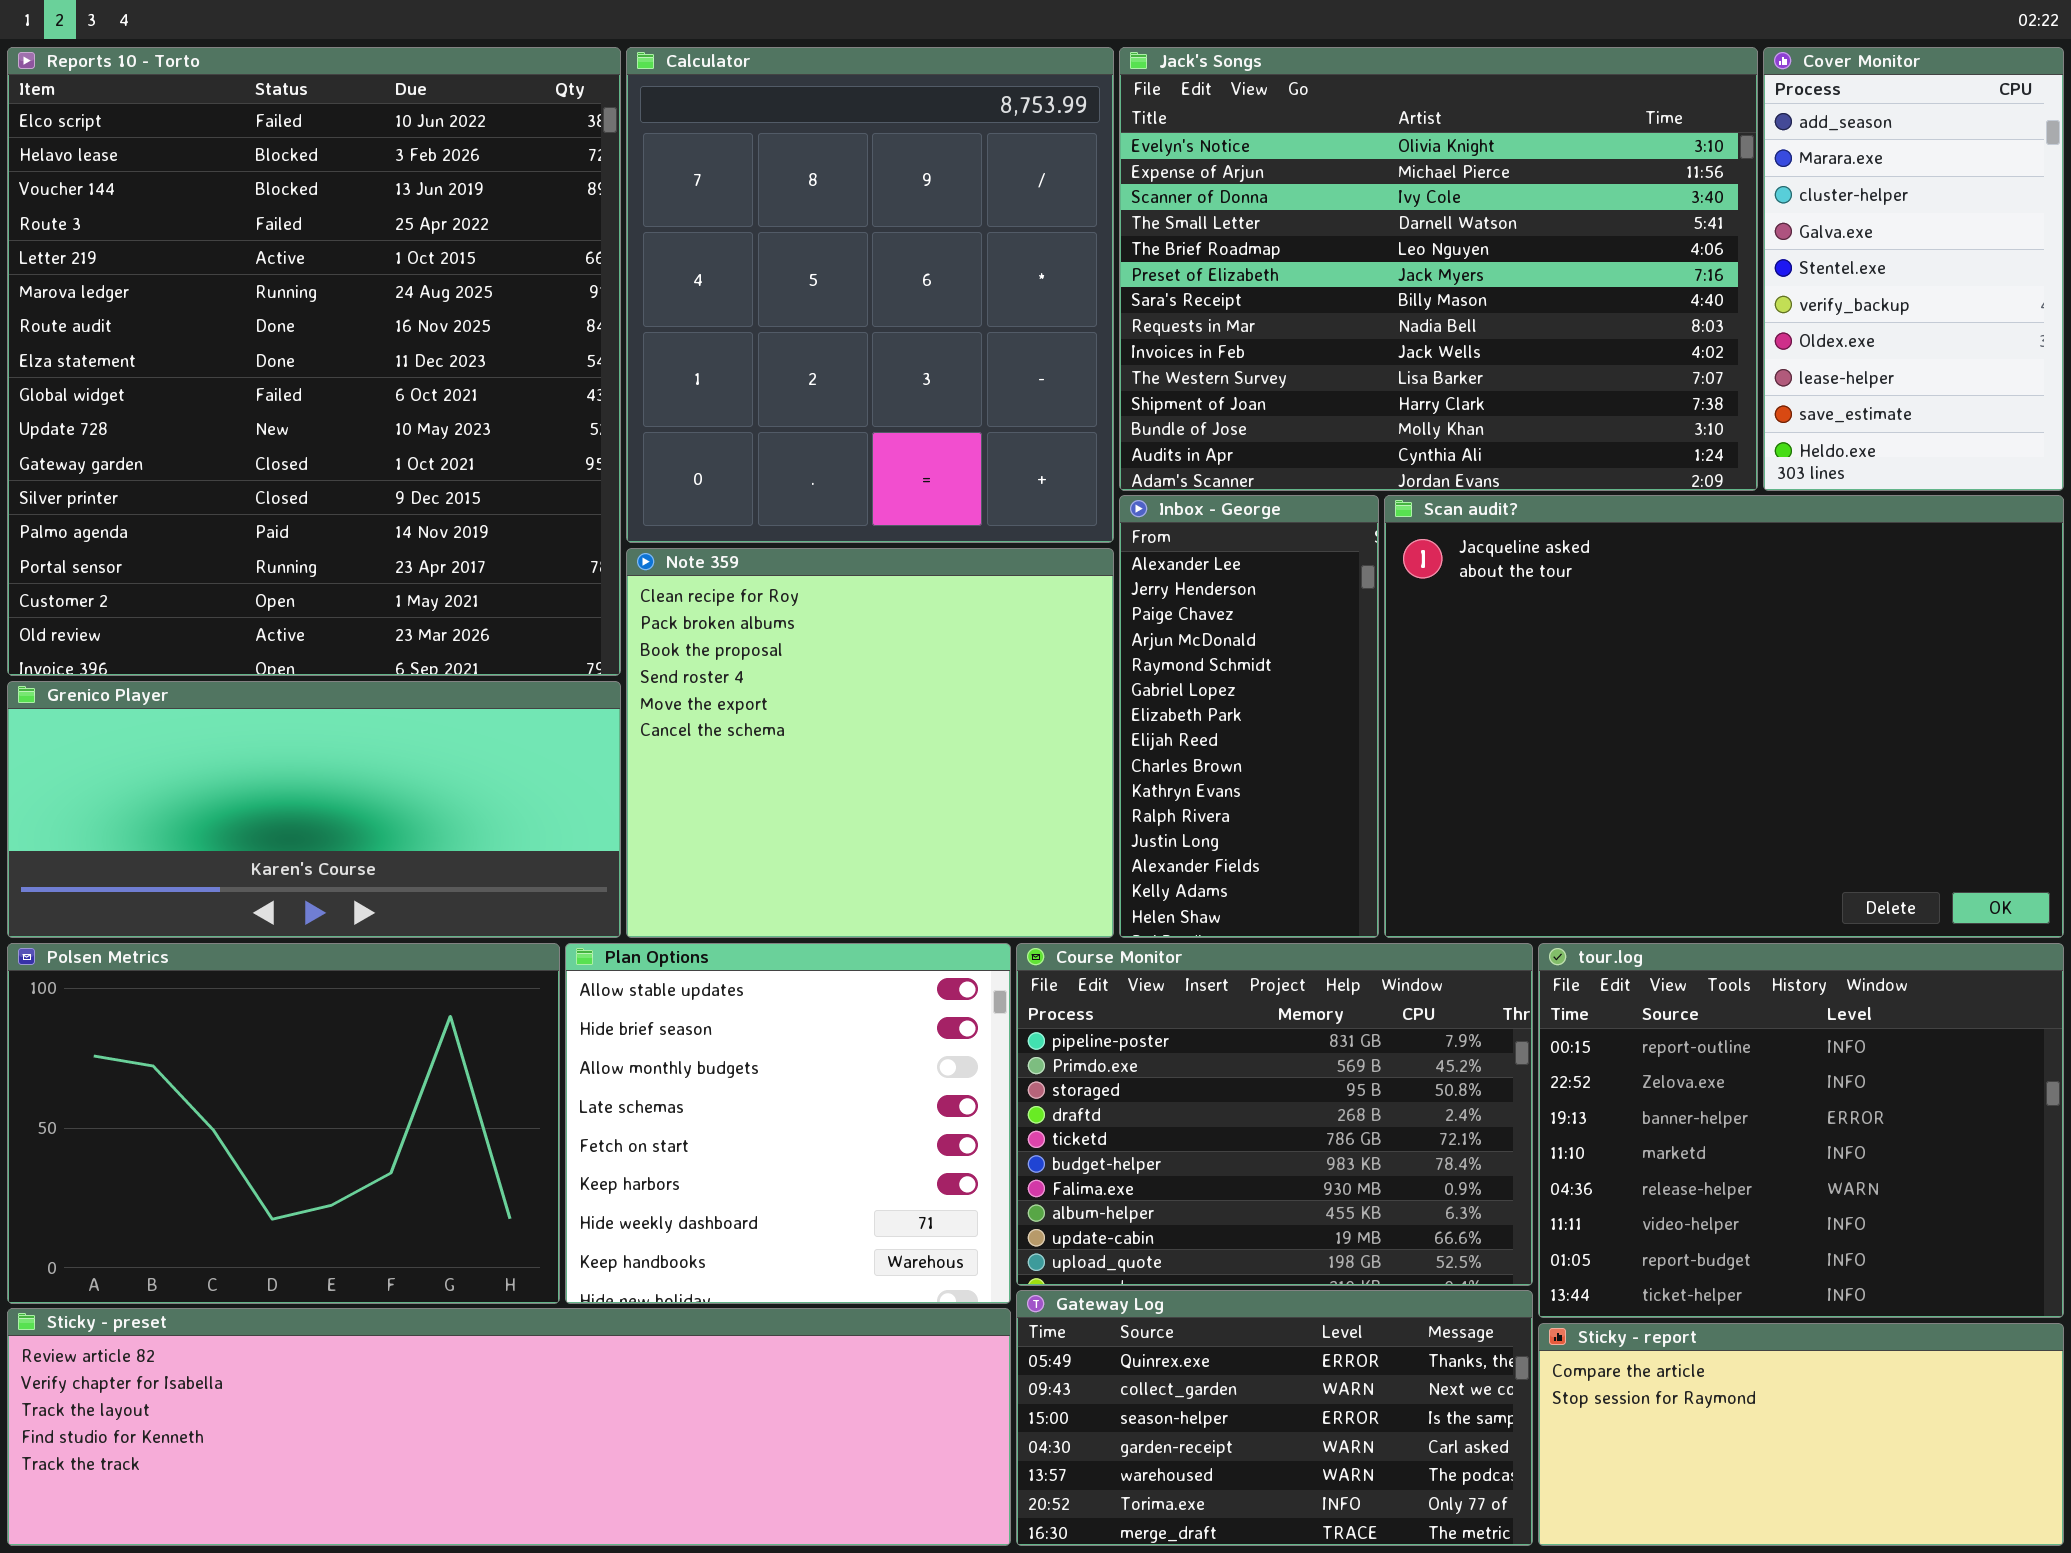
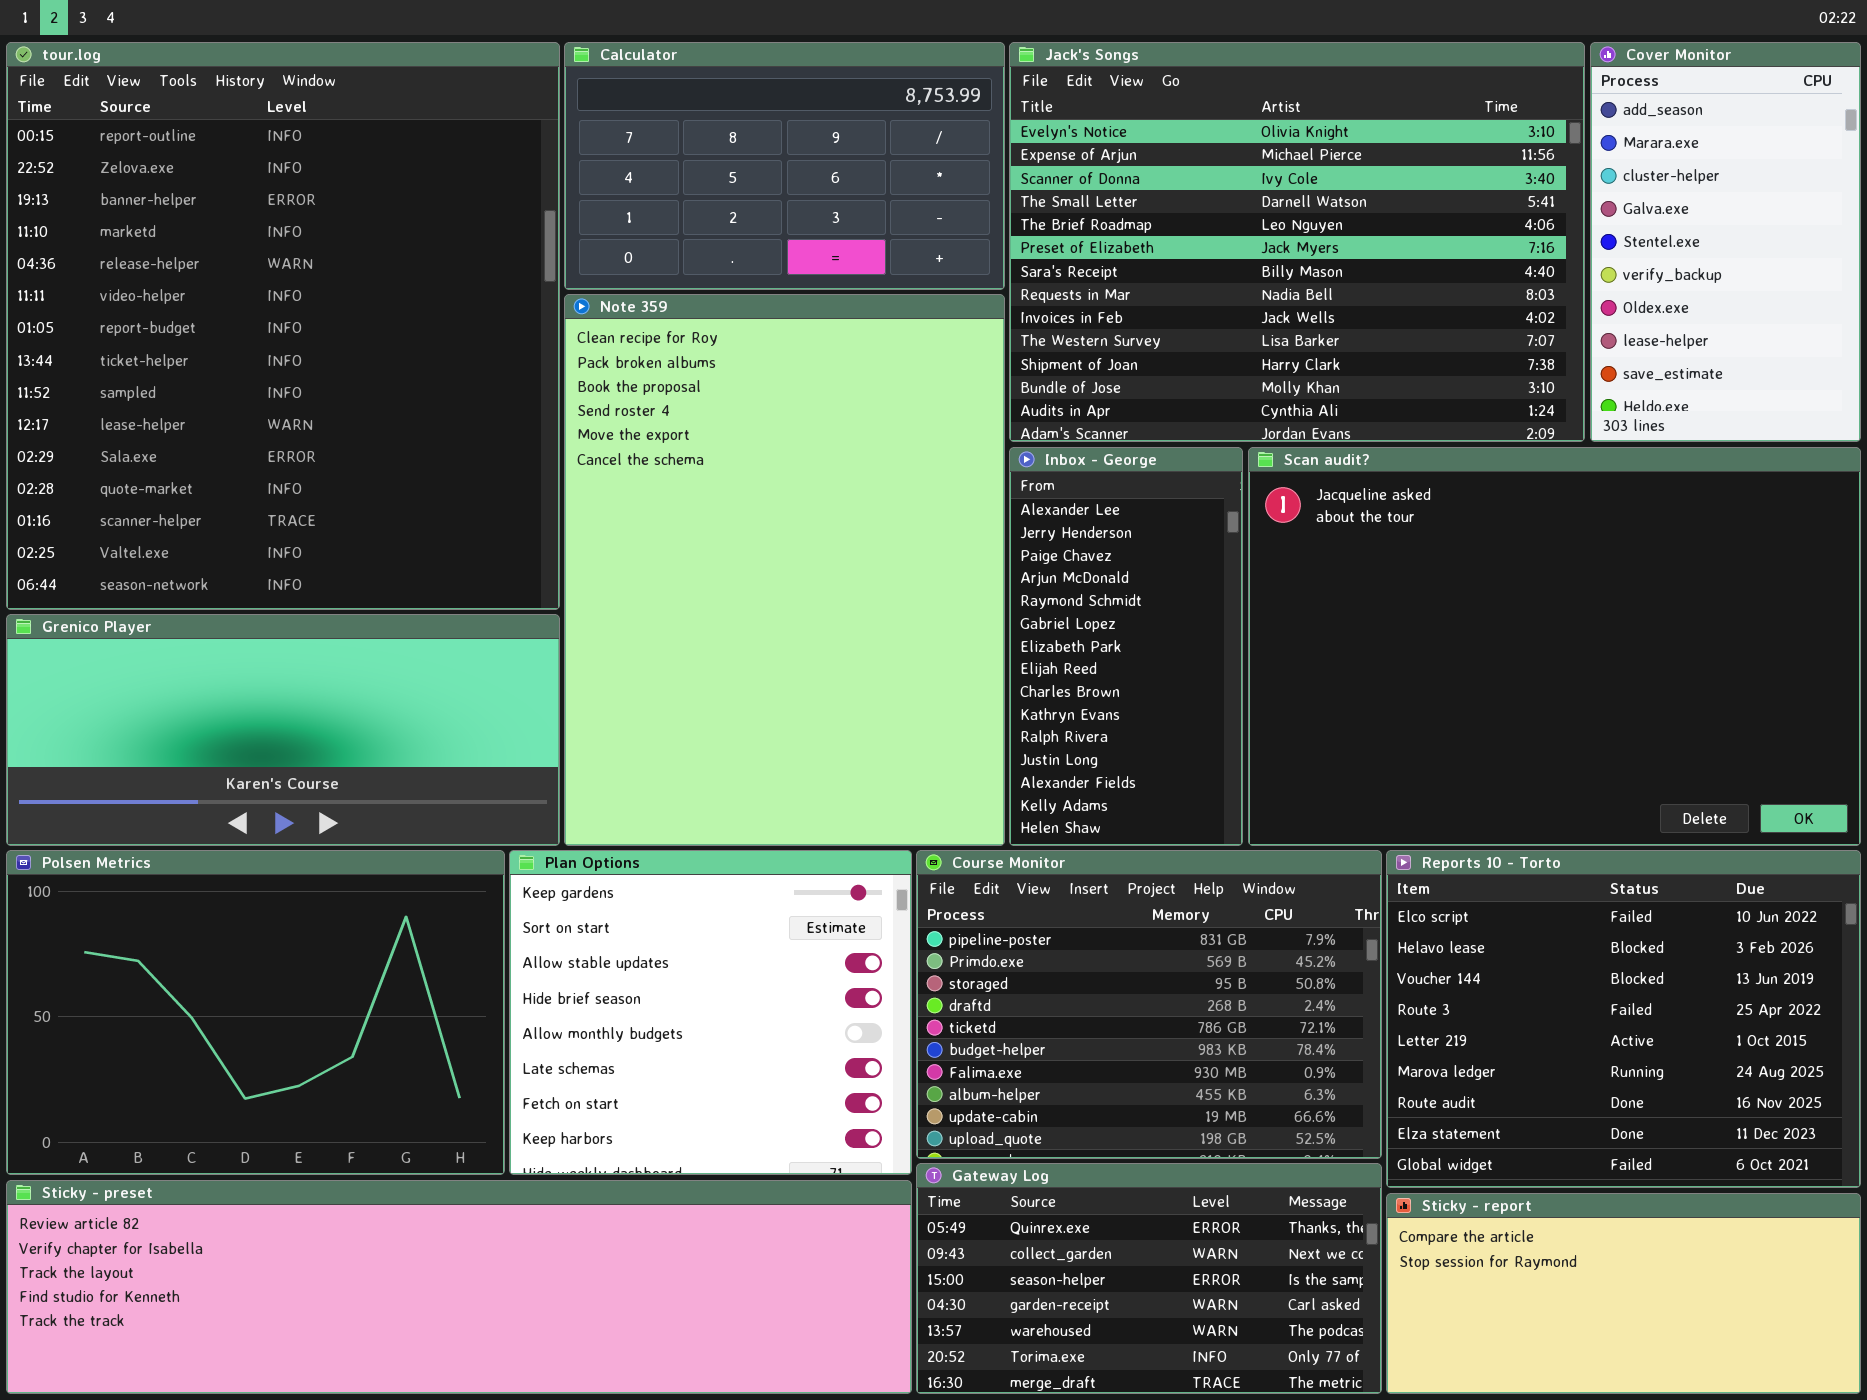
Reports 10 - Torto: [7,47,621,676] -> [1386,850,1861,1188], moved, resized
Calculator: [626,47,1114,543] -> [564,42,1005,290], resized
Note 359: [626,548,1114,938] -> [564,294,1005,846], resized
Plan Options: [565,943,1011,1304] -> [509,850,912,1175], scrolled up 2 rows
tour.log: [1538,943,2064,1318] -> [6,42,560,610], moved, resized

